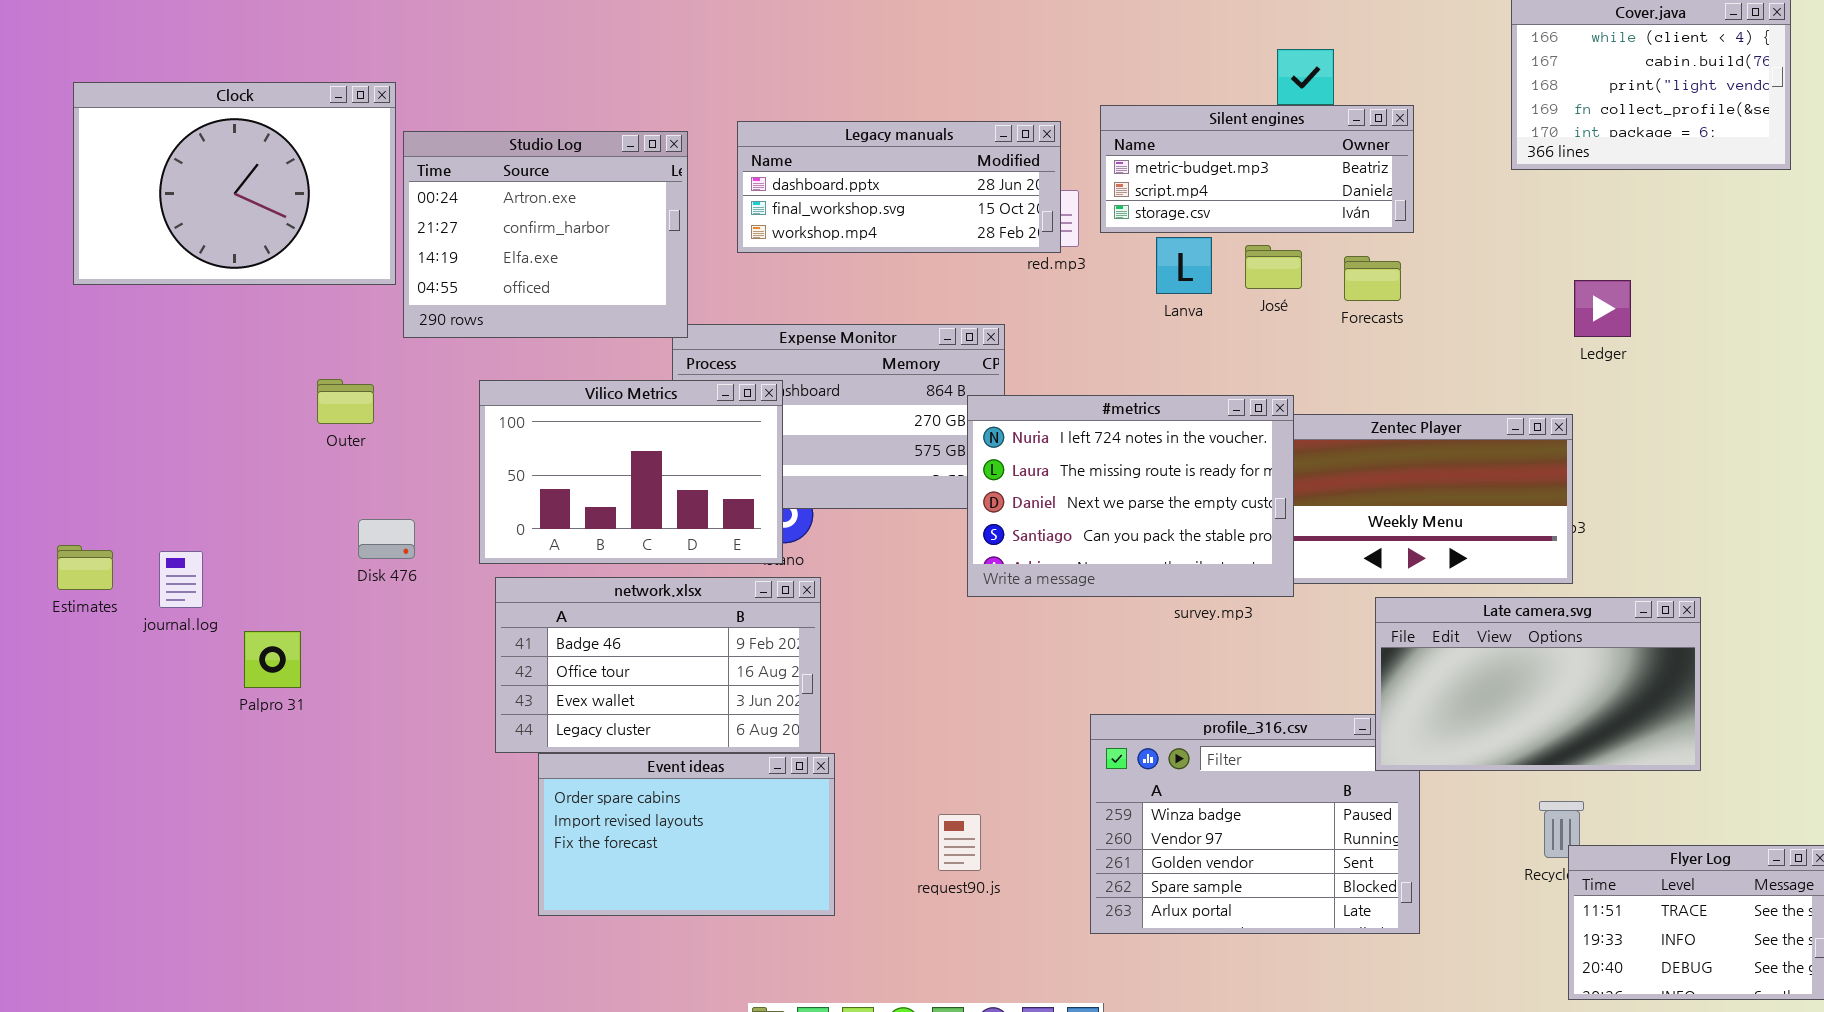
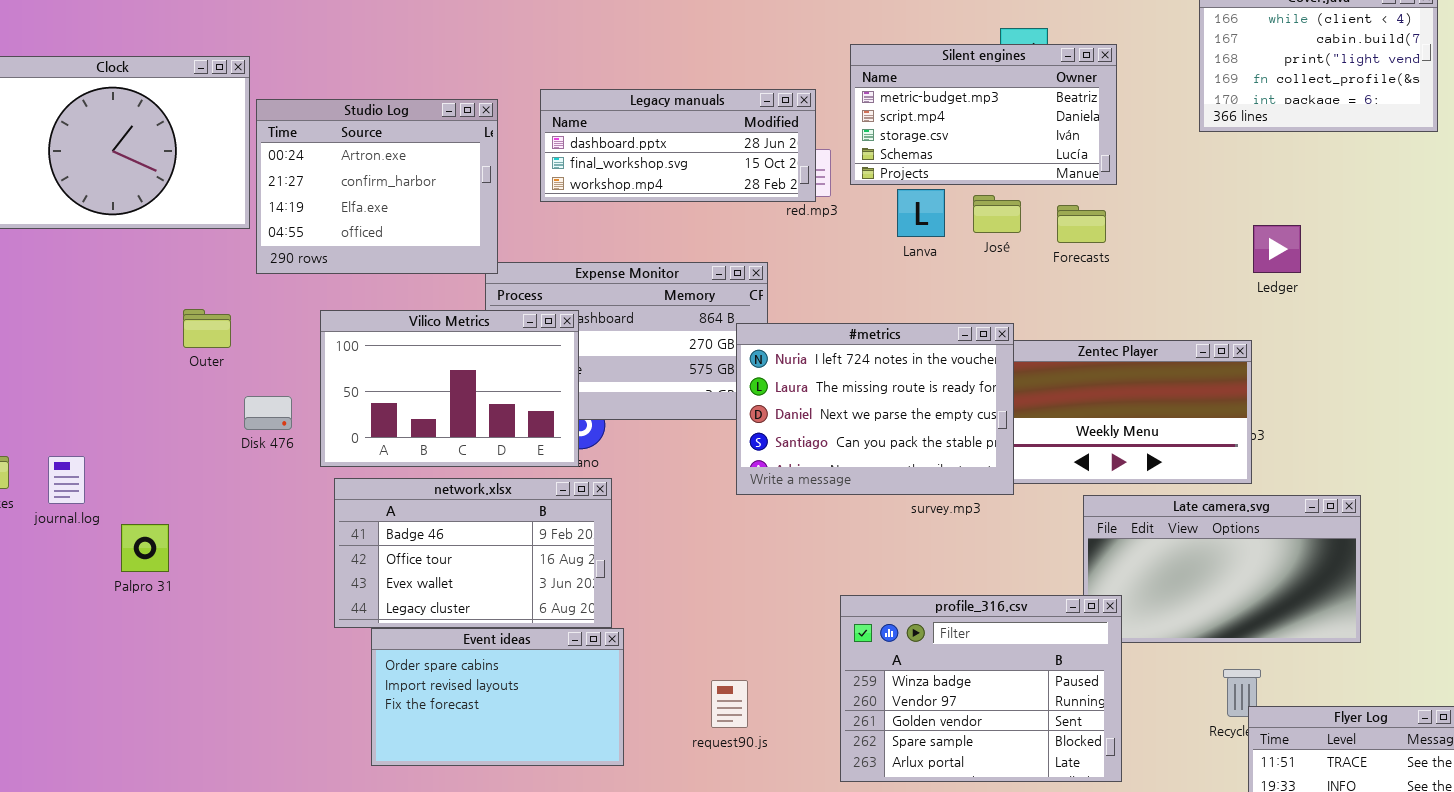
Silent engines: [1100,105,1414,233] -> [850,44,1117,185], resized
Disk 476: [358,519,415,559] -> [244,396,292,430], moved
profile_316.csv: [1090,714,1420,934] -> [840,595,1122,782], raised

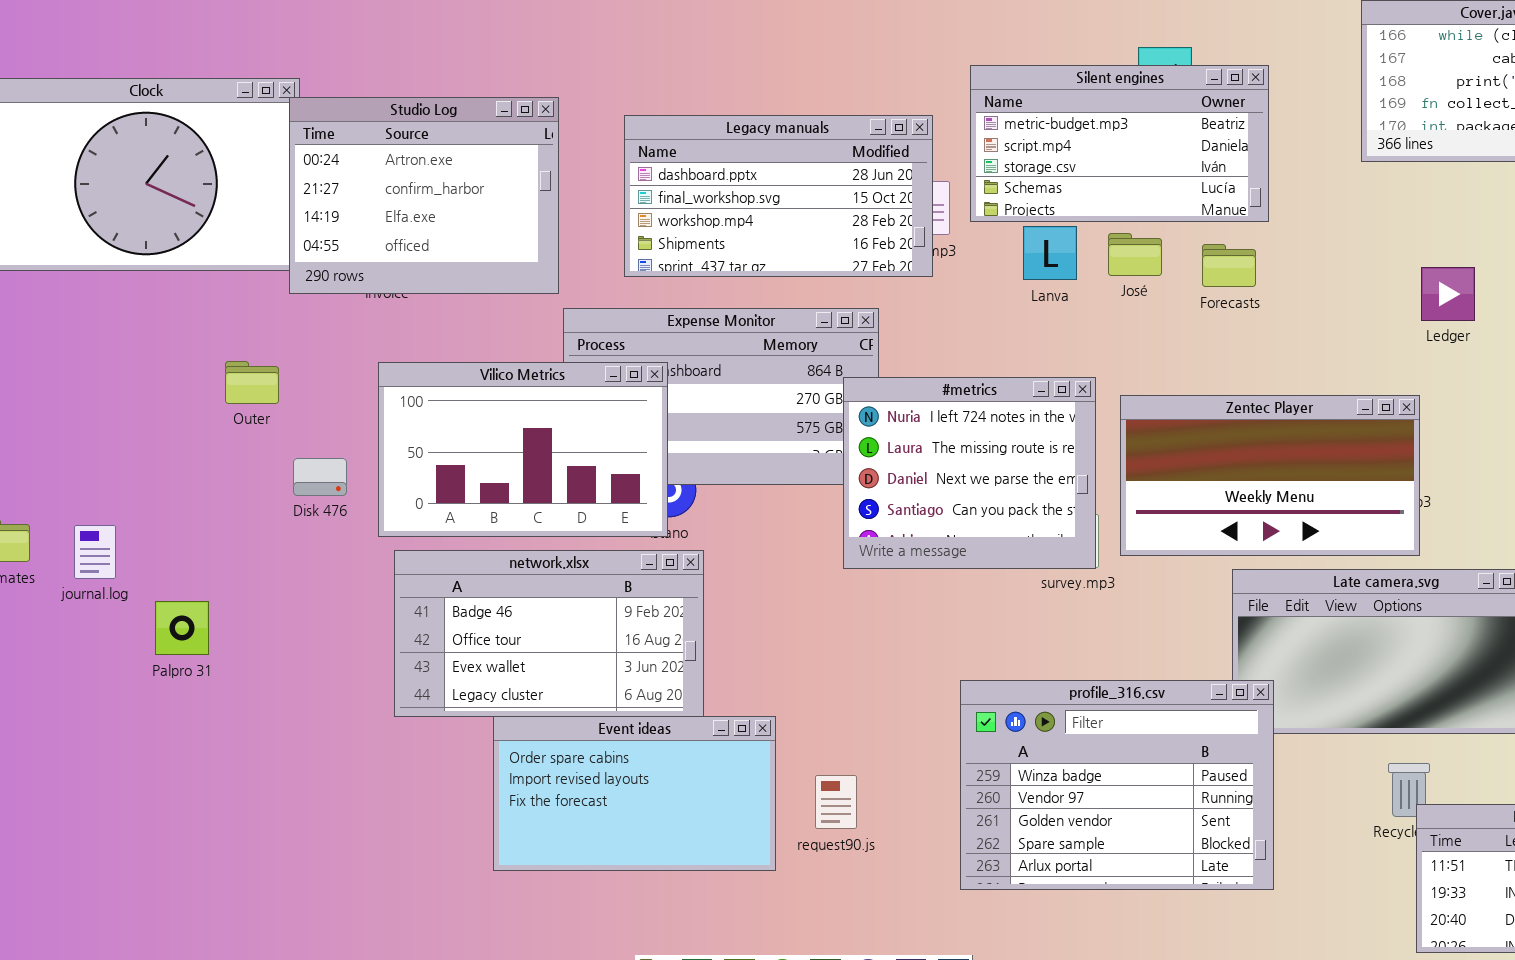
Legacy manuals: [540,89,816,202] -> [624,115,933,277], resized
Studio Log: [256,99,498,274] -> [289,97,559,294], moved
#metrics: [736,323,1014,495] -> [843,377,1096,569], resized
Event ideas: [371,628,624,766] -> [493,716,776,871], moved

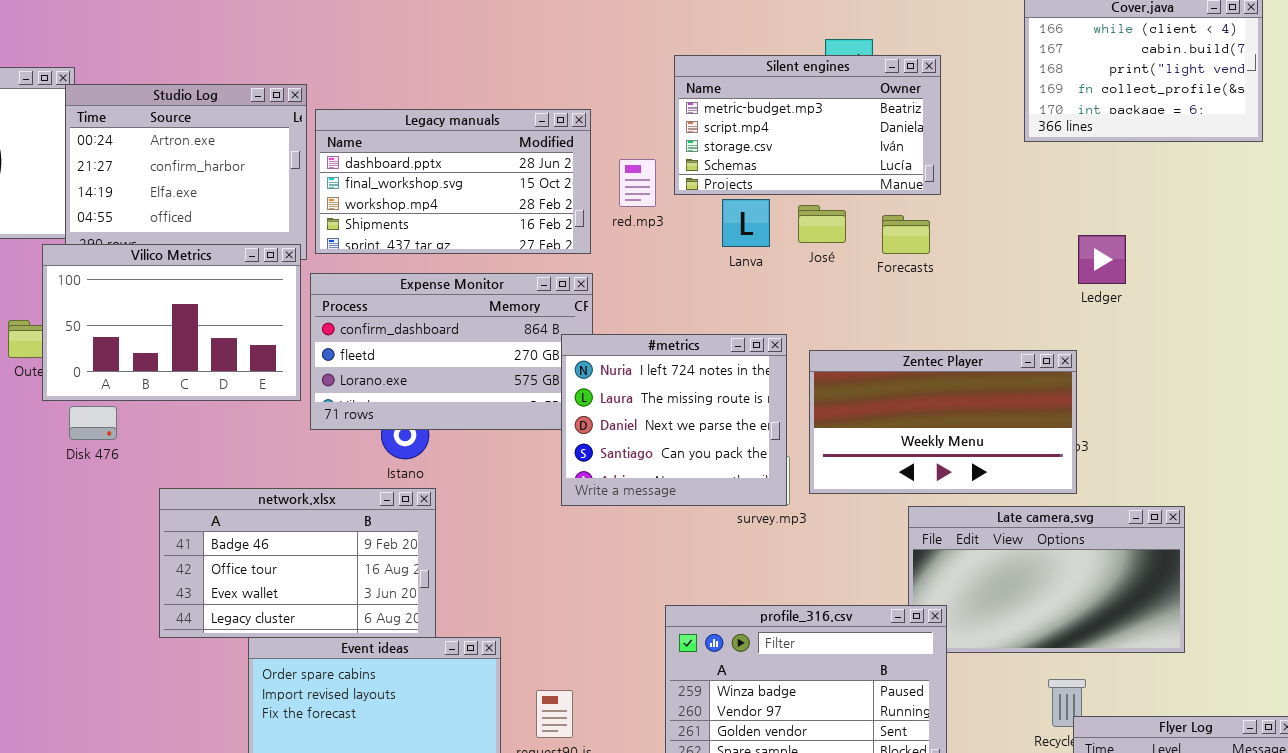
Legacy manuals: [624,115,933,277] -> [315,109,591,254], moved
Vilico Metrics: [378,362,668,537] -> [42,244,301,401], moved

